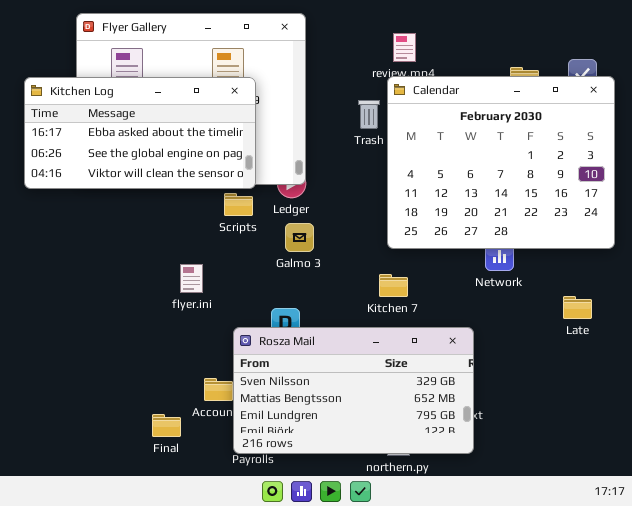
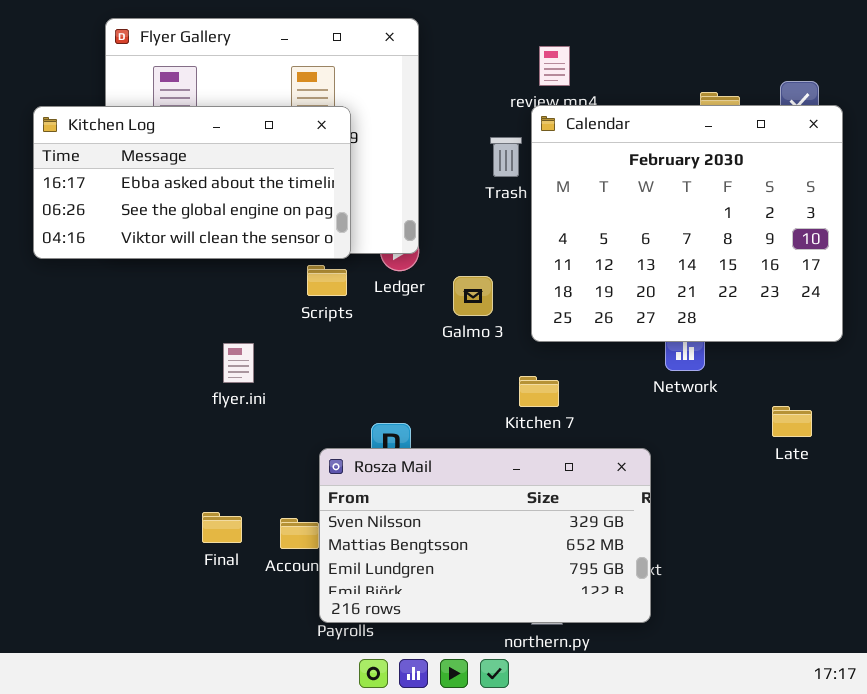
Galmo 3: [285,223,314,252] -> [453,276,493,316], moved
flyer.ini: [180,264,203,293] -> [223,343,254,383], moved
Final: [152,414,181,437] -> [202,512,242,543], moved

